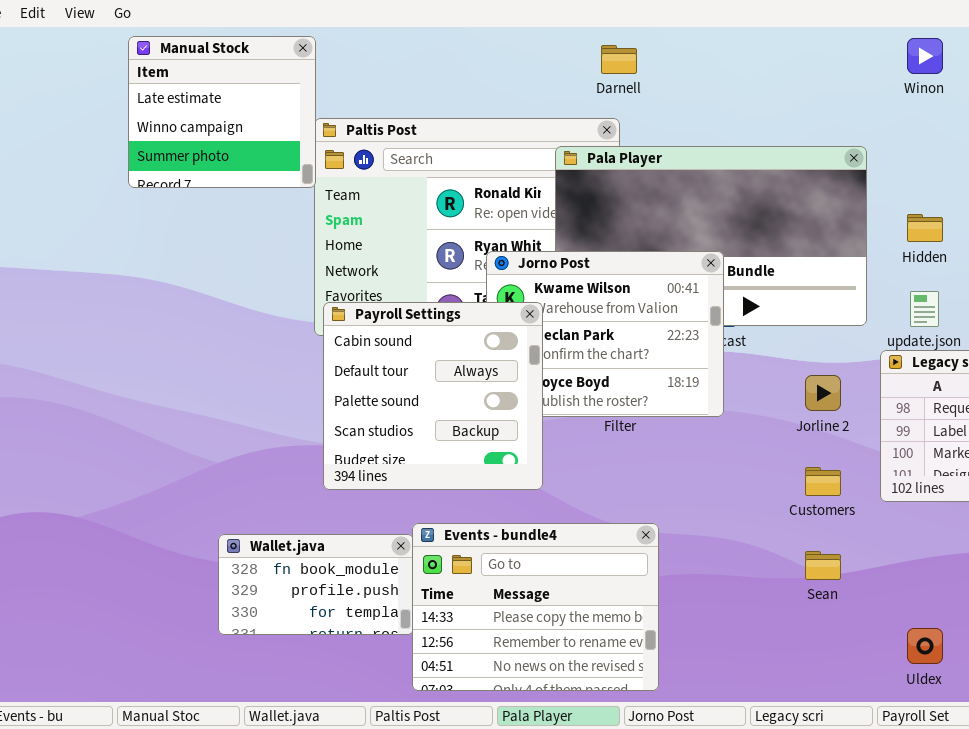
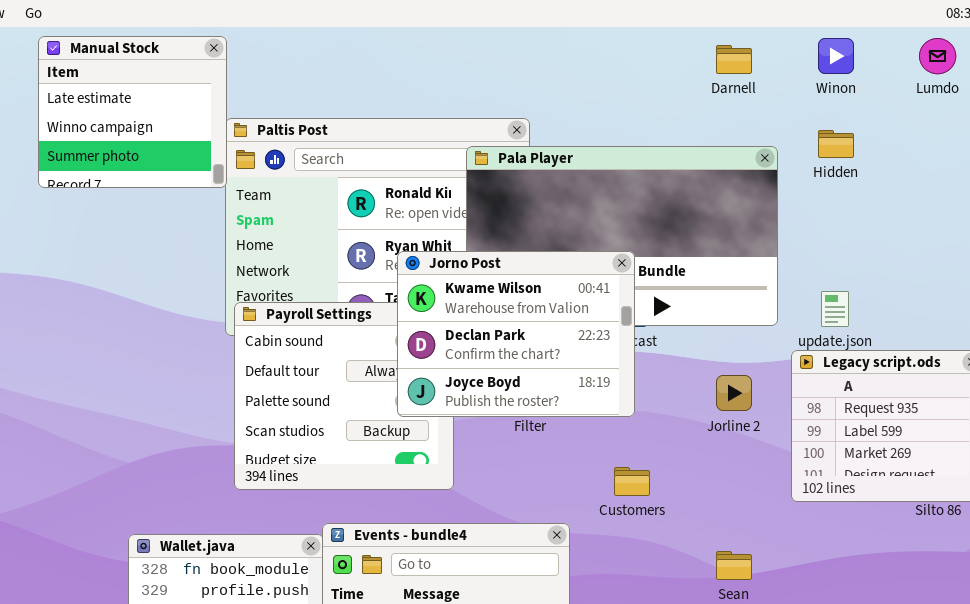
Darnell: [601,45,637,74] -> [716,45,752,74], moved
Hidden: [907,214,943,242] -> [818,130,854,158], moved
Jorno Post: [486,251,724,417] -> [397,251,635,417], raised
Customers: [805,467,841,496] -> [614,467,650,496], moved

